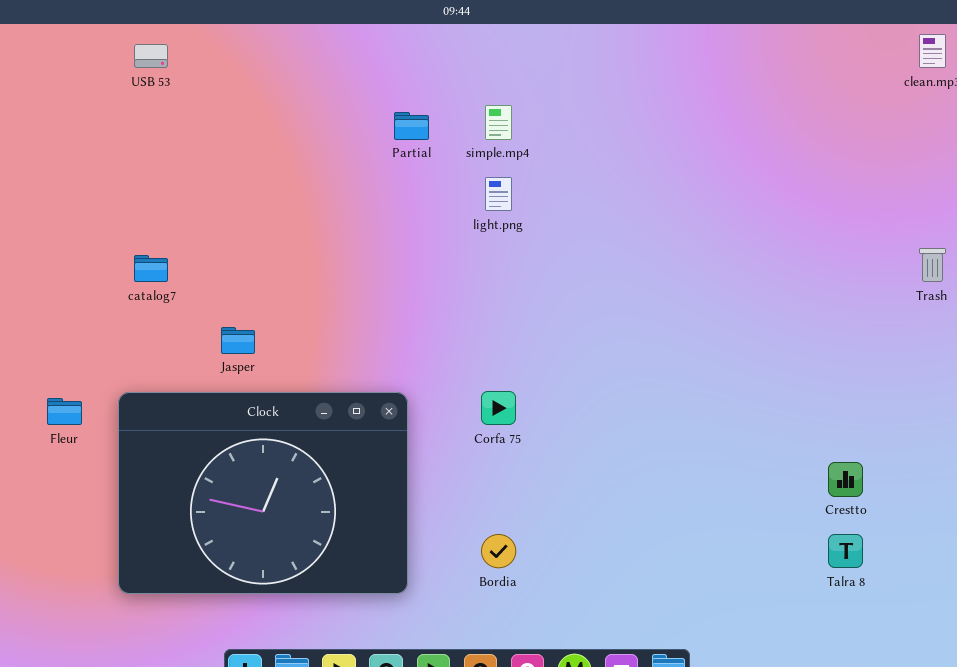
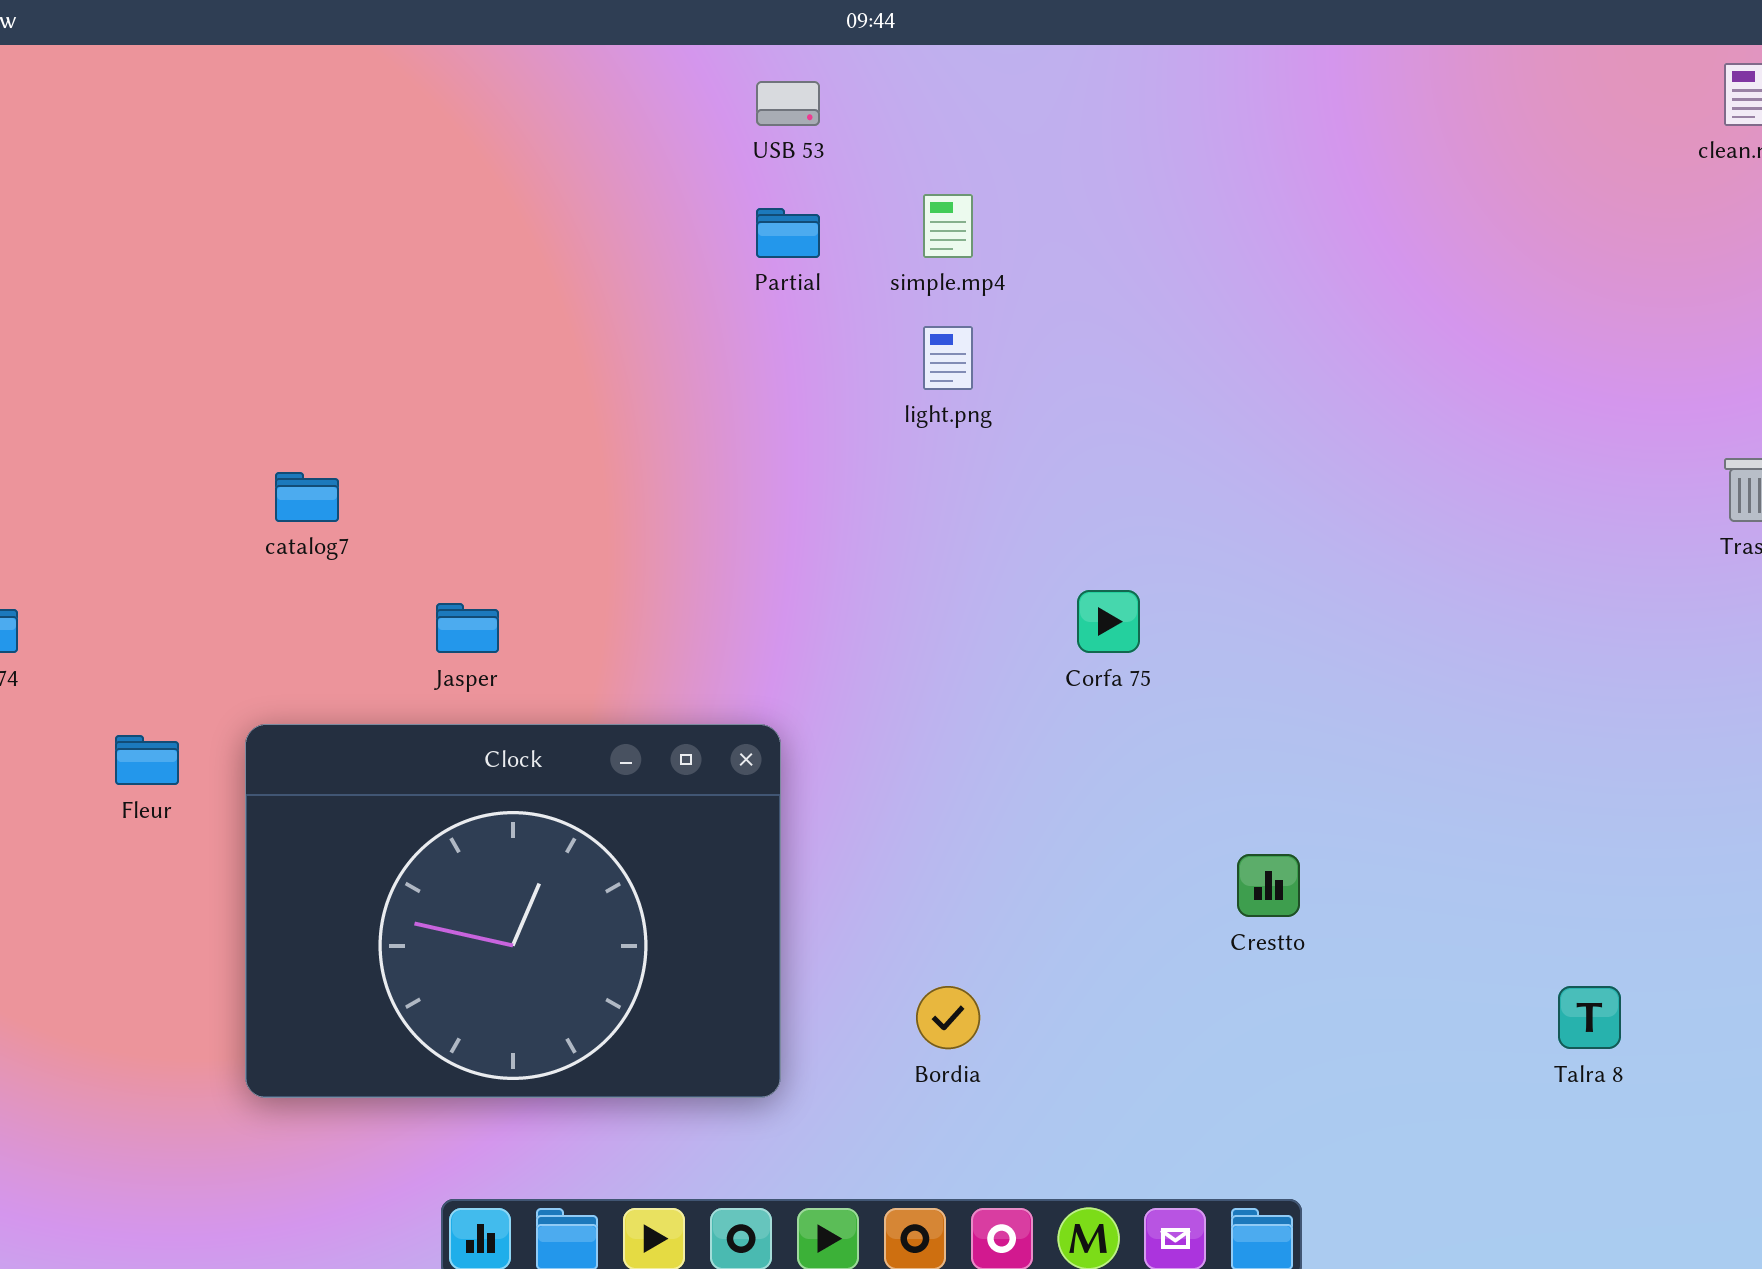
USB 53: [134,44,168,68] -> [756,81,820,126], moved
Corfa 75: [481,391,516,425] -> [1077,590,1140,653], moved
Crestto: [828,462,863,497] -> [1237,854,1300,917], moved

